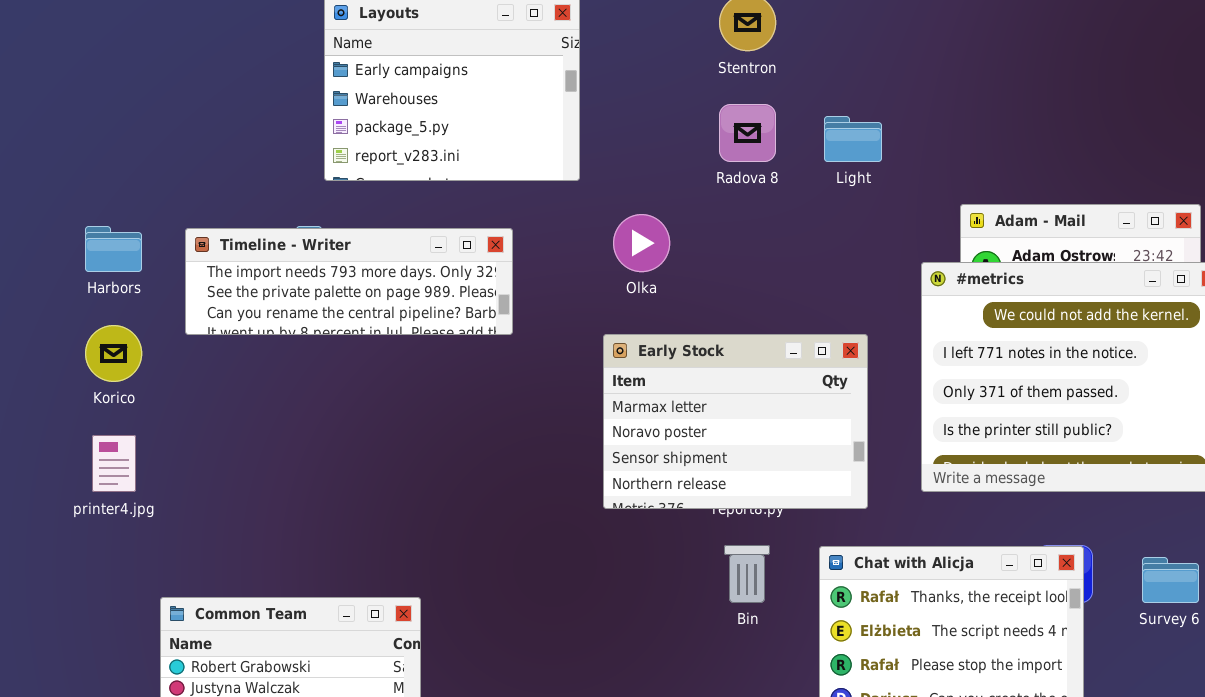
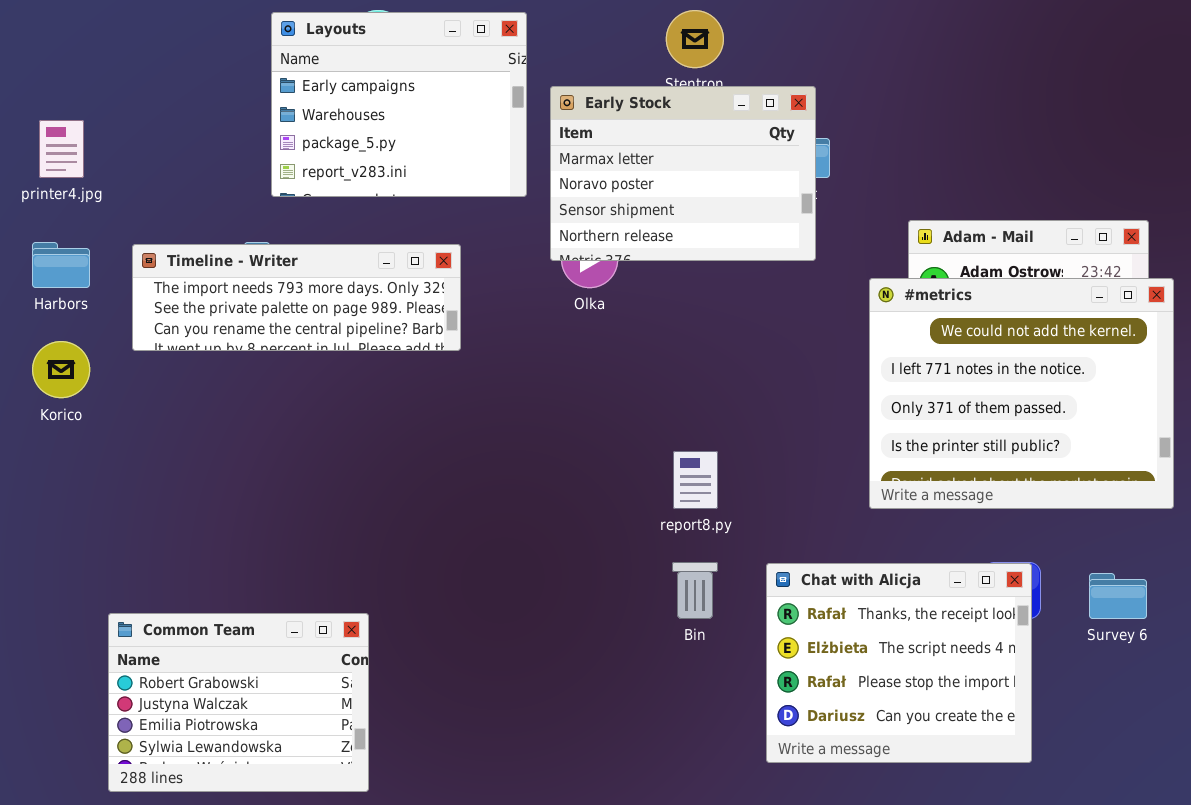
Early Stock: [603,334,868,509] -> [550,86,816,261], moved
printer4.jpg: [92,435,136,492] -> [39,120,84,178], moved

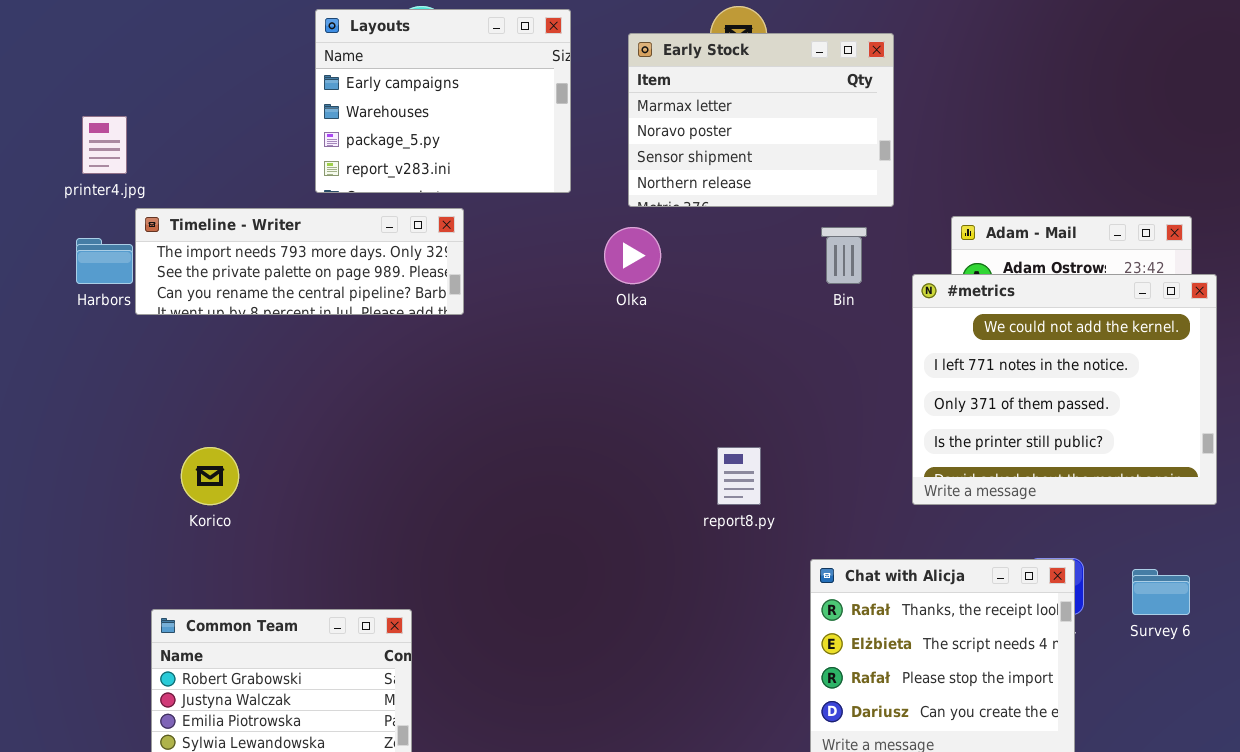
Early Stock: [550,86,816,261] -> [628,33,894,207], moved
Timeline - Writer: [132,244,461,351] -> [135,208,464,315], moved
Korico: [32,341,90,398] -> [181,447,239,505], moved
Bin: [672,562,718,619] -> [821,227,867,284], moved

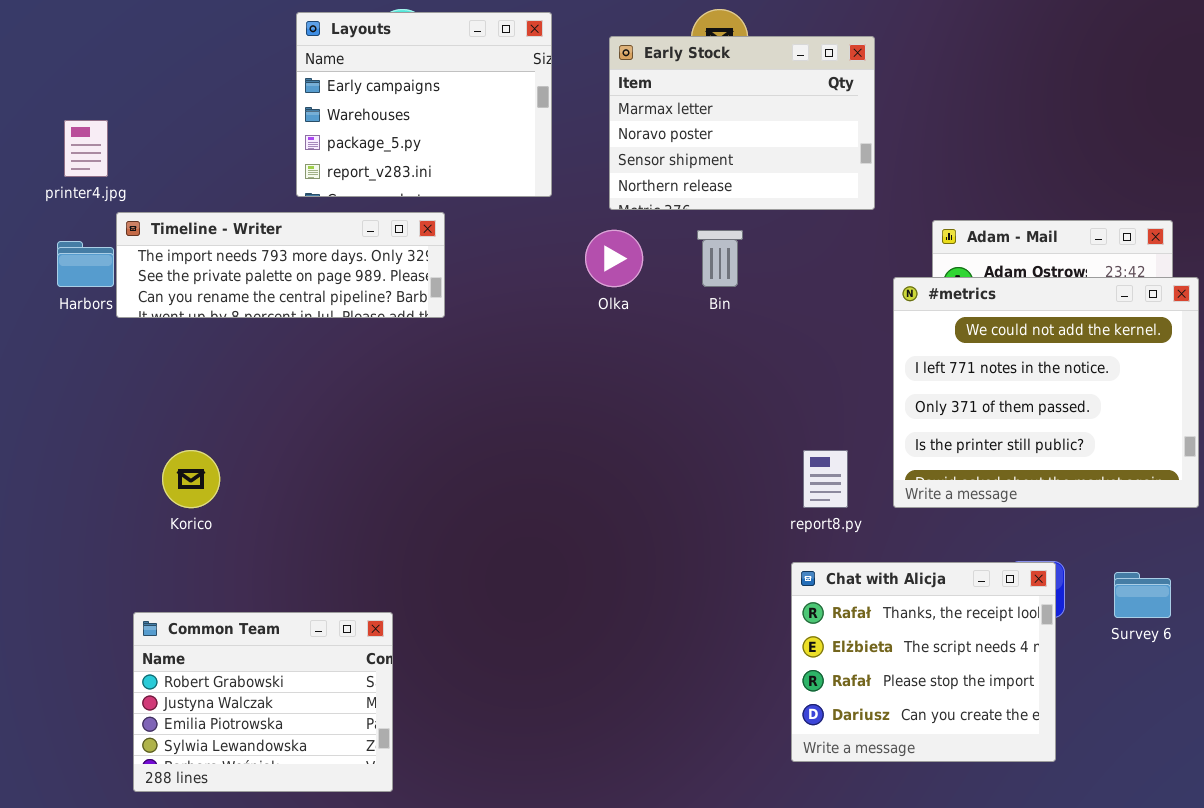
Bin: [821,227,867,284] -> [697,230,743,287], moved
report8.py: [717,447,761,505] -> [803,450,848,508], moved

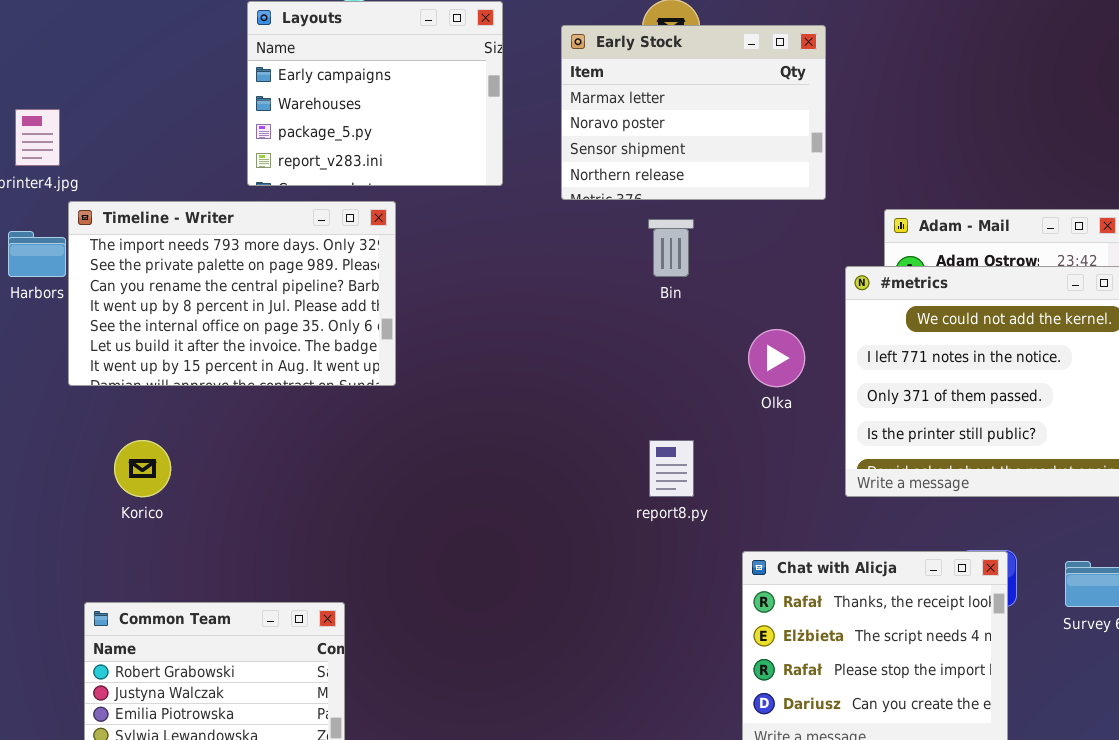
Timeline - Writer: [116,212,445,318] -> [68,201,396,386], resized
Olka: [585,230,643,287] -> [748,329,805,387], moved
report8.py: [803,450,848,508] -> [649,440,694,497], moved

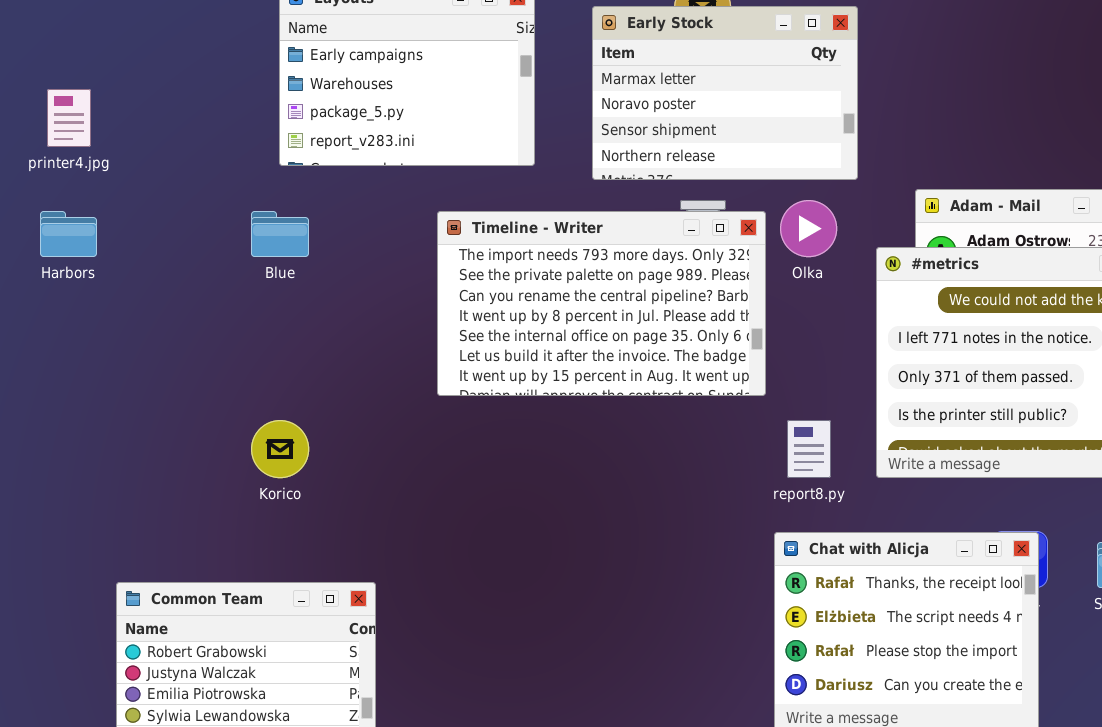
Timeline - Writer: [68,201,396,386] -> [437,211,766,396], moved
Olka: [748,329,805,387] -> [780,200,837,257], moved
Korico: [114,440,171,497] -> [251,420,309,478], moved
report8.py: [649,440,694,497] -> [787,420,831,478], moved

